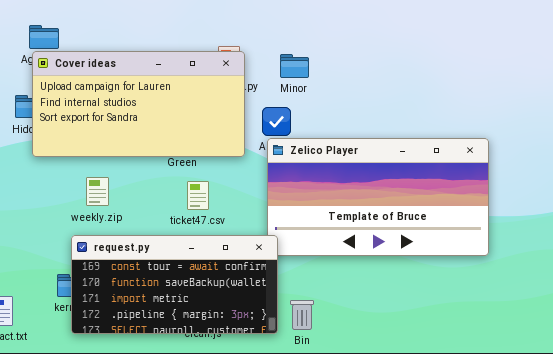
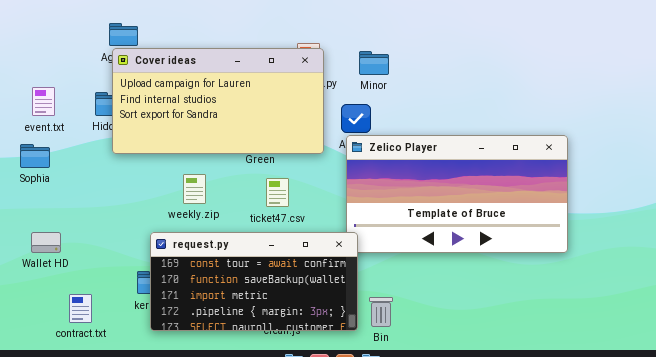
weekly.zip: [86,177,109,206] -> [183,174,206,204], moved

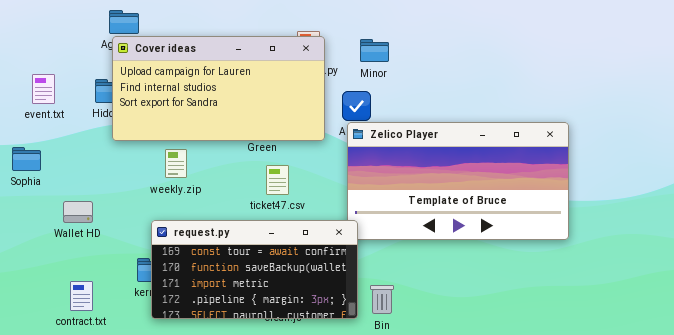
Sophia: [20,144,50,168] -> [12,147,41,171], moved
weekly.zip: [183,174,206,204] -> [165,149,187,178], moved
Wallet HD: [31,232,61,253] -> [63,201,93,223], moved

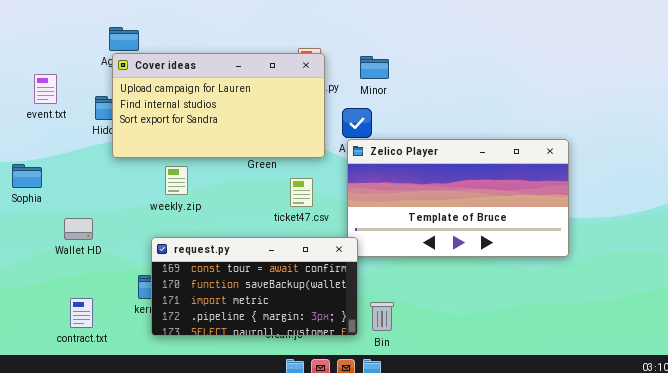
event.txt: [32,74,55,104] -> [34,74,57,104], moved
ticket47.csv: [266,165,289,195] -> [290,178,313,207], moved

